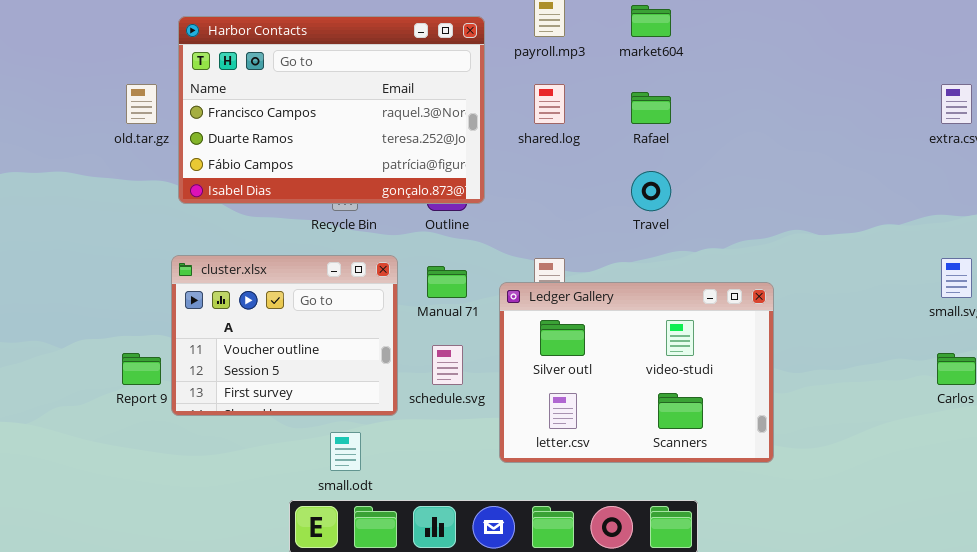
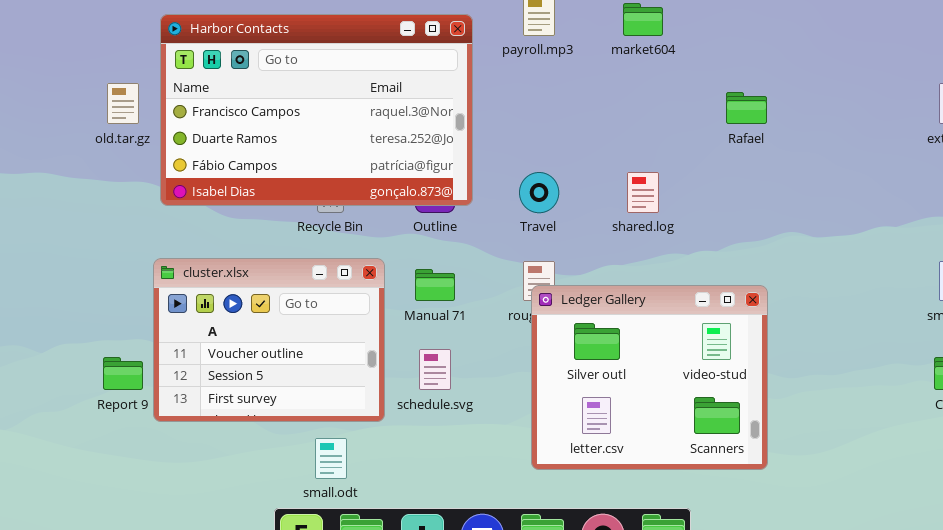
shared.log: [534,84,565,124] -> [627,172,659,213], moved
Rafael: [631,92,671,124] -> [726,92,767,124], moved
Travel: [631,171,671,211] -> [519,172,559,213], moved
Ledger Gallery: [499,282,774,463] -> [531,285,768,470], resized

